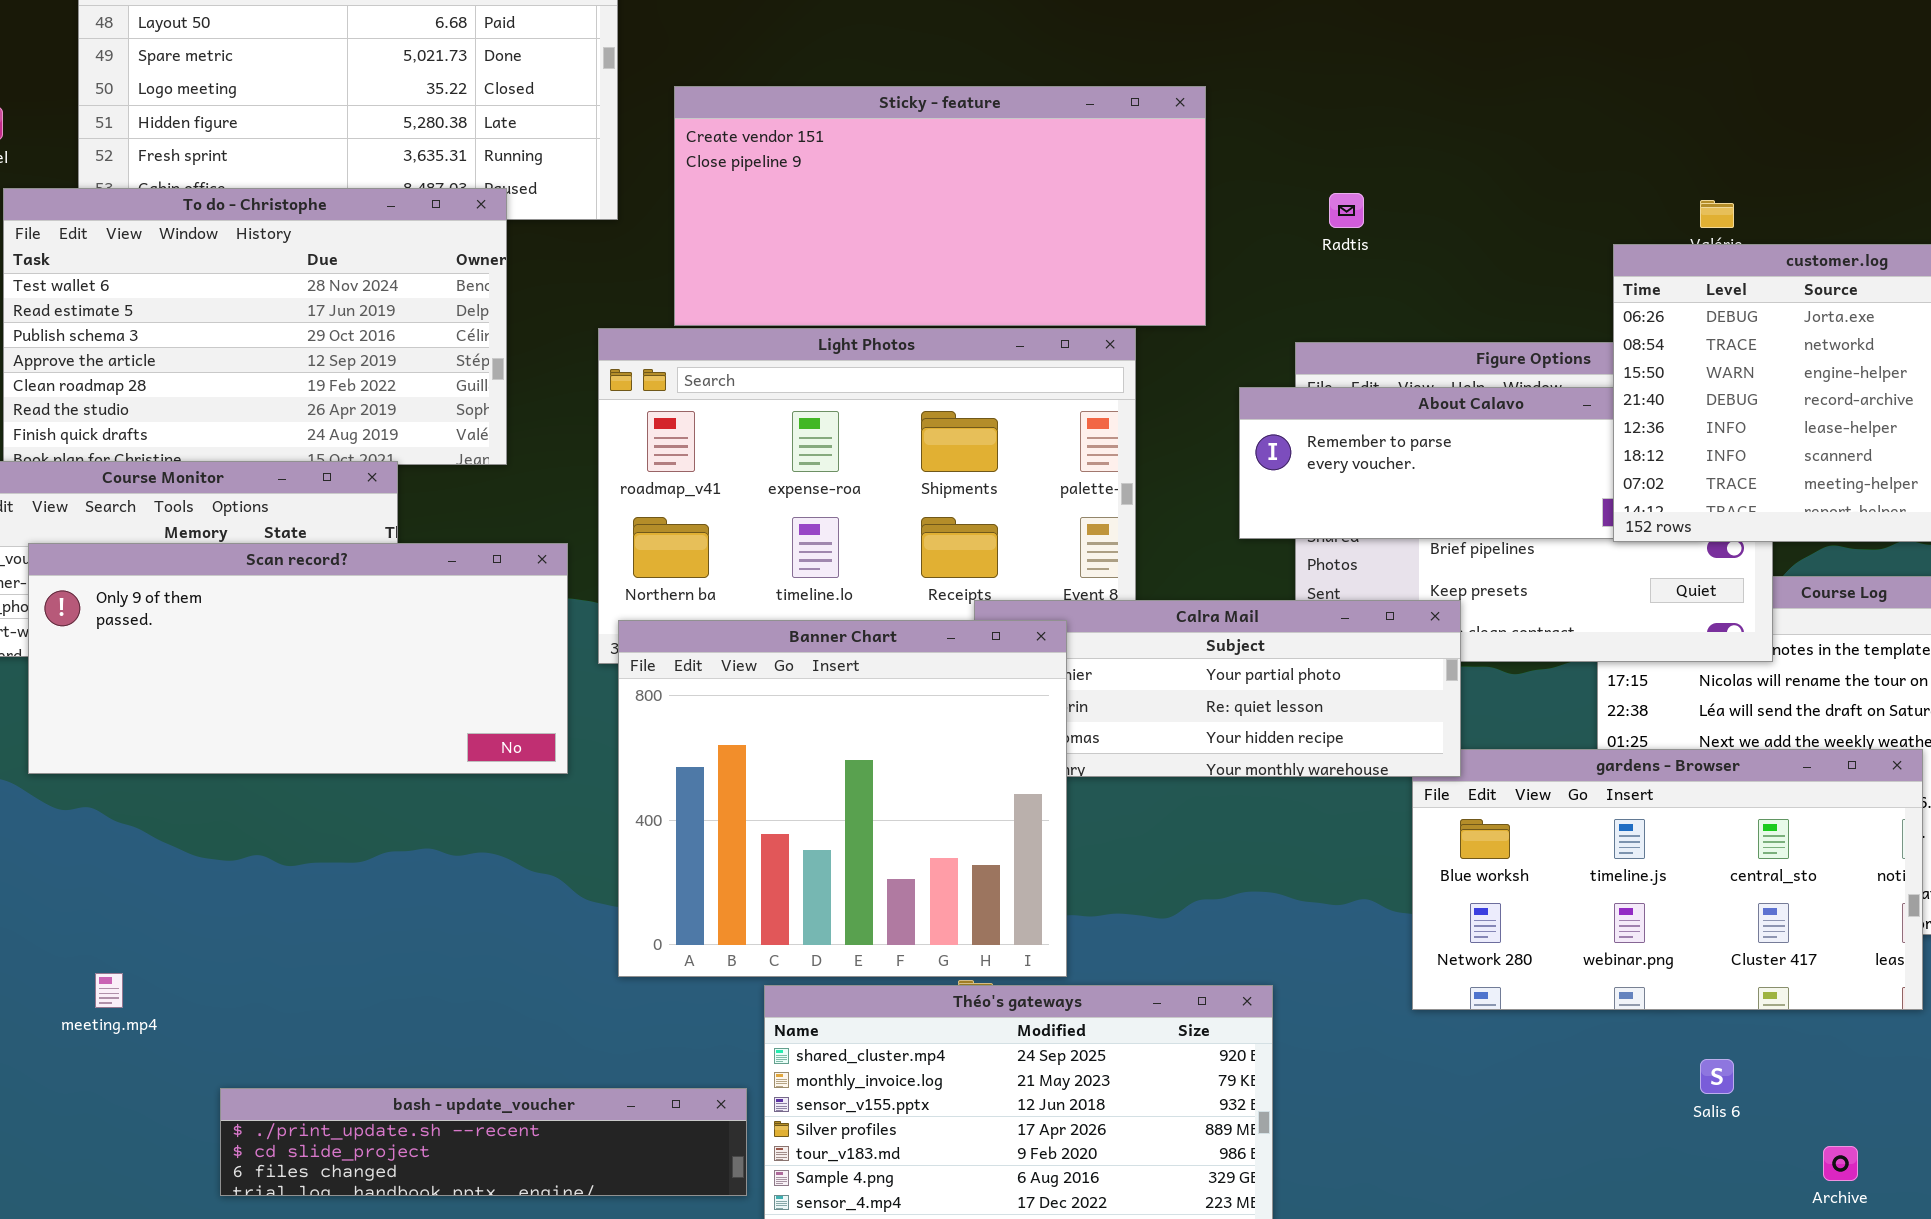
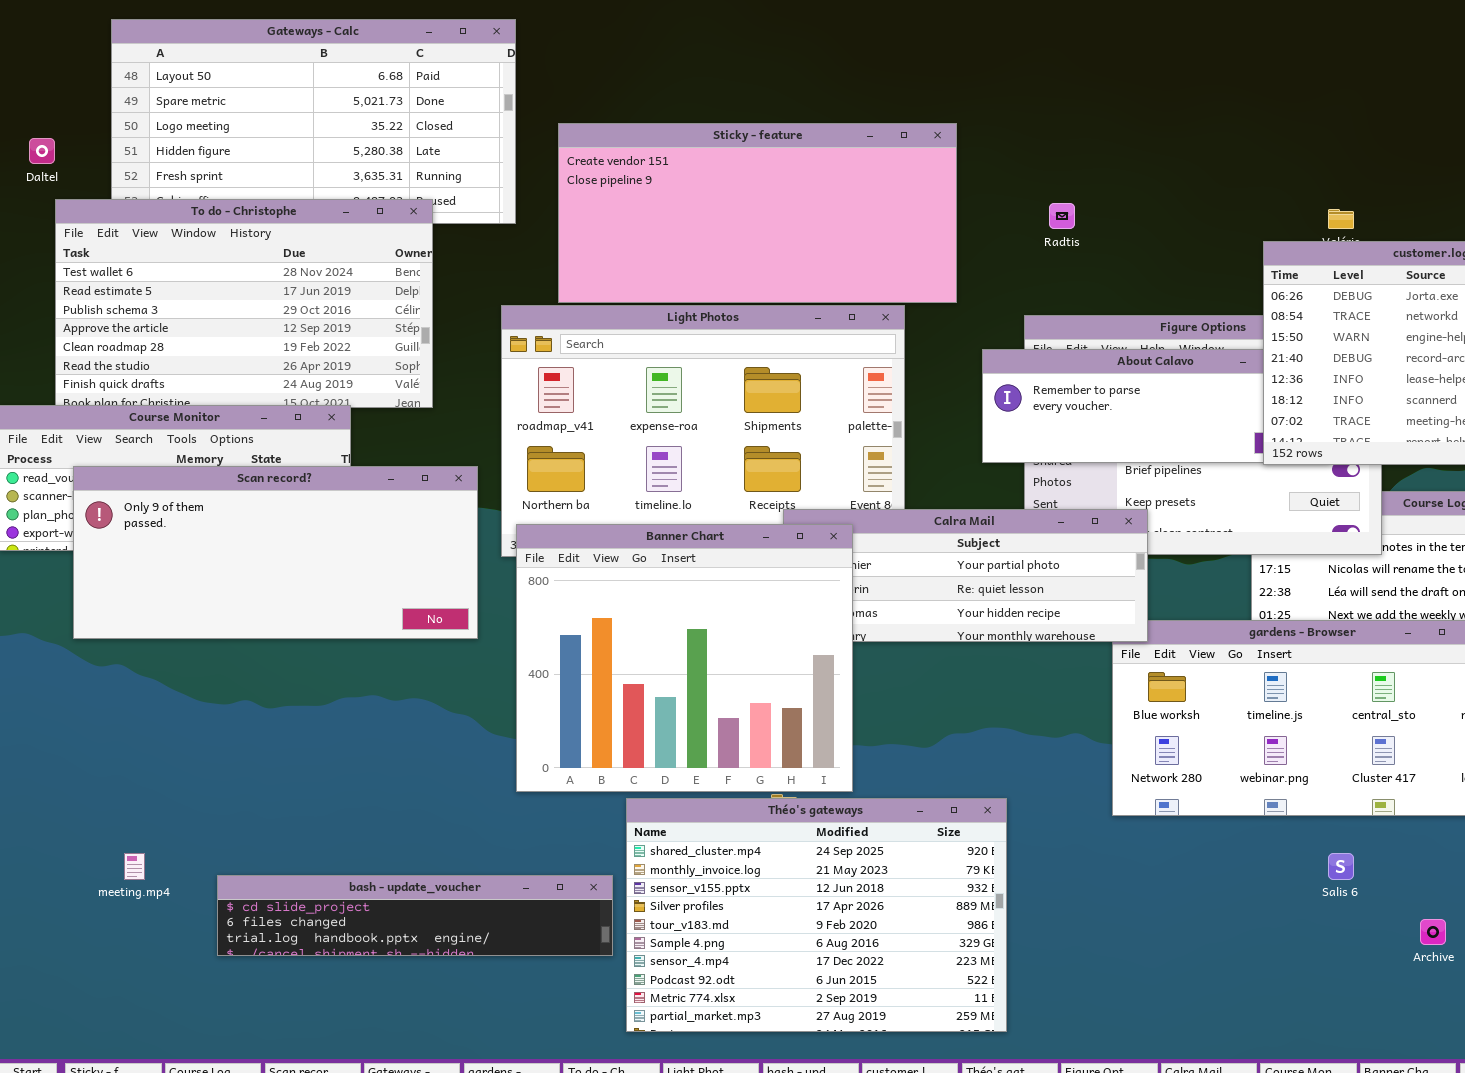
meeting.mp4: [95,973,123,1008] -> [124,853,145,880], moved
bash - update_voucher: [220,1088,747,1196] -> [217,875,613,956], scrolled down 1 row

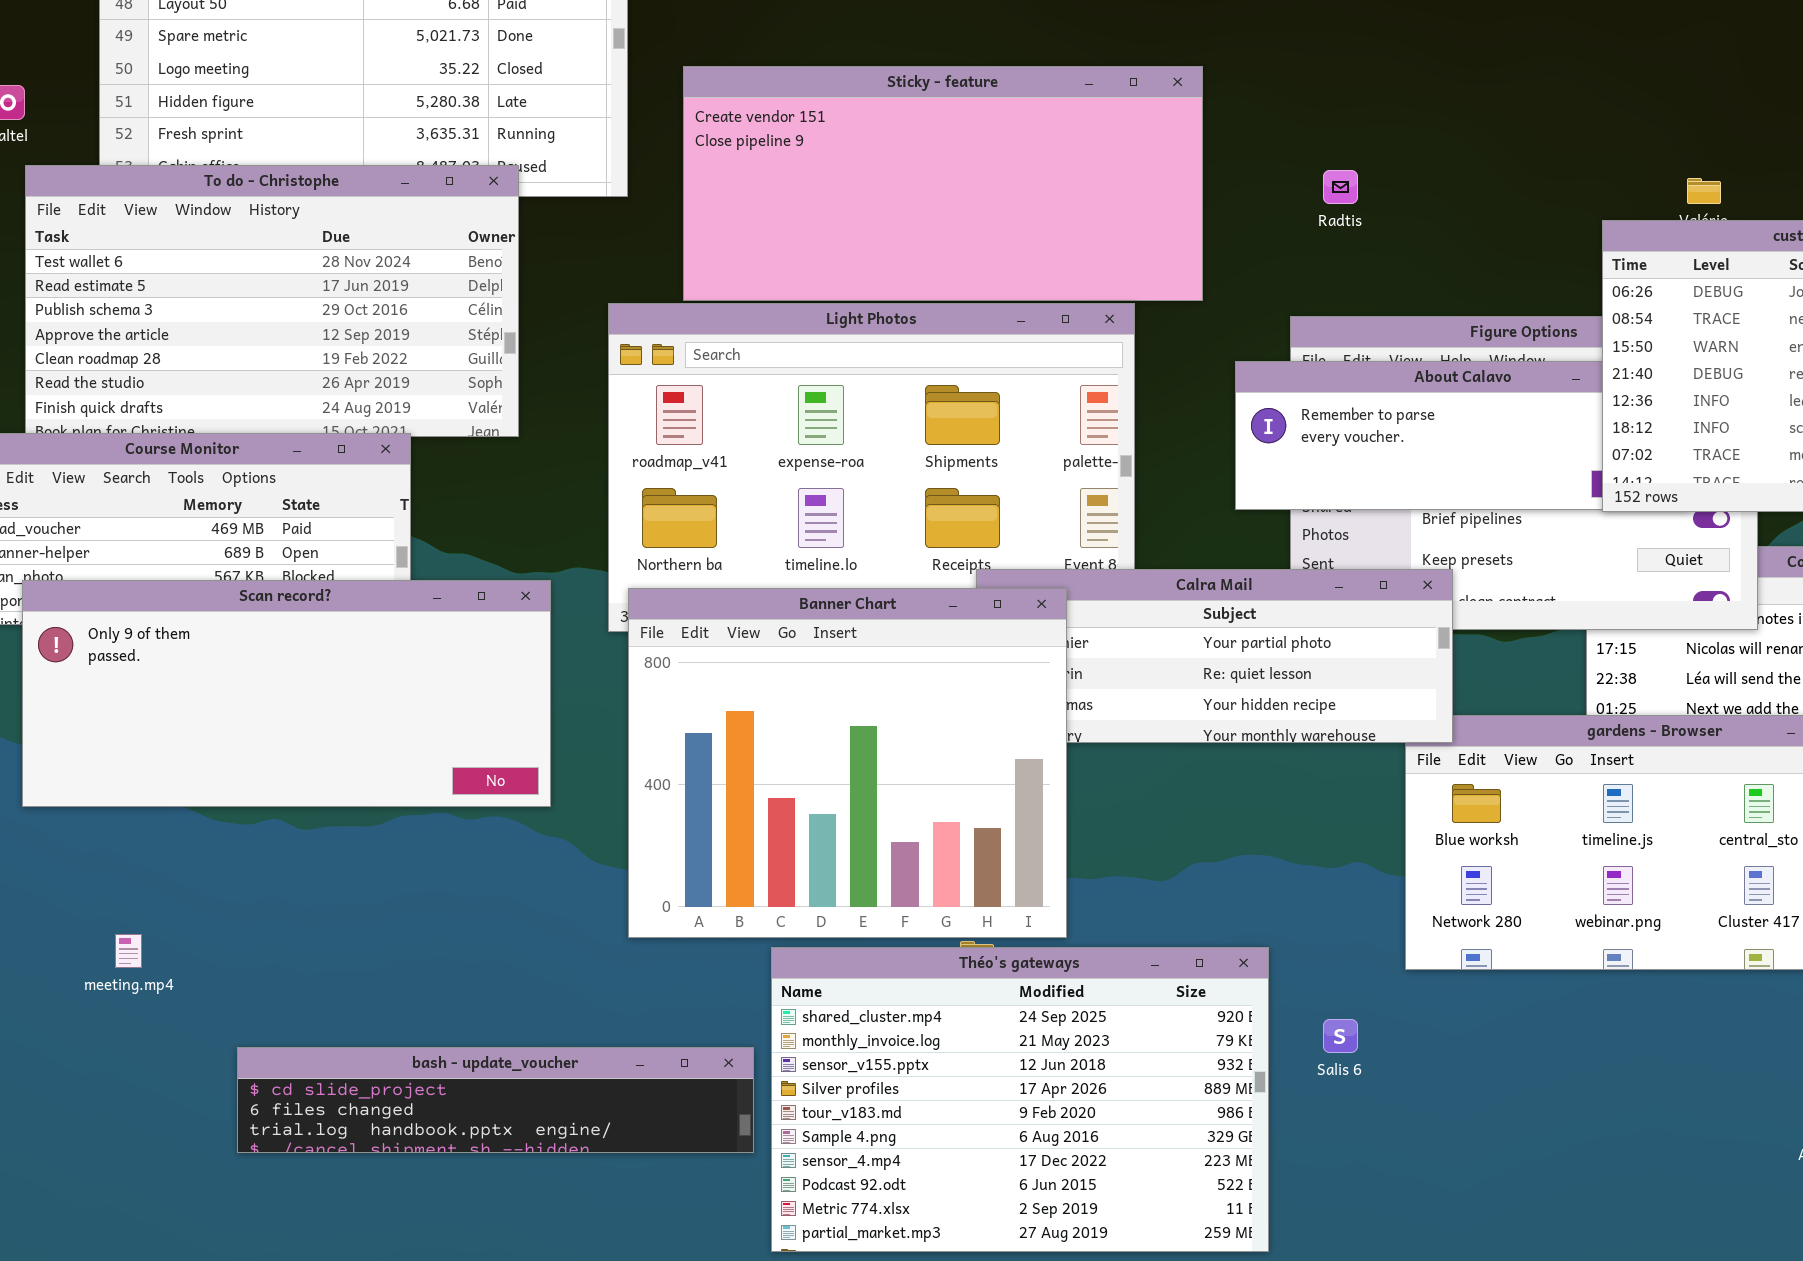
Scan record?: [73,466,478,639] -> [22,580,551,807], moved
meeting.mp4: [124,853,145,880] -> [115,934,142,968], moved
Salis 6: [1328,853,1354,880] -> [1323,1019,1358,1053], moved

